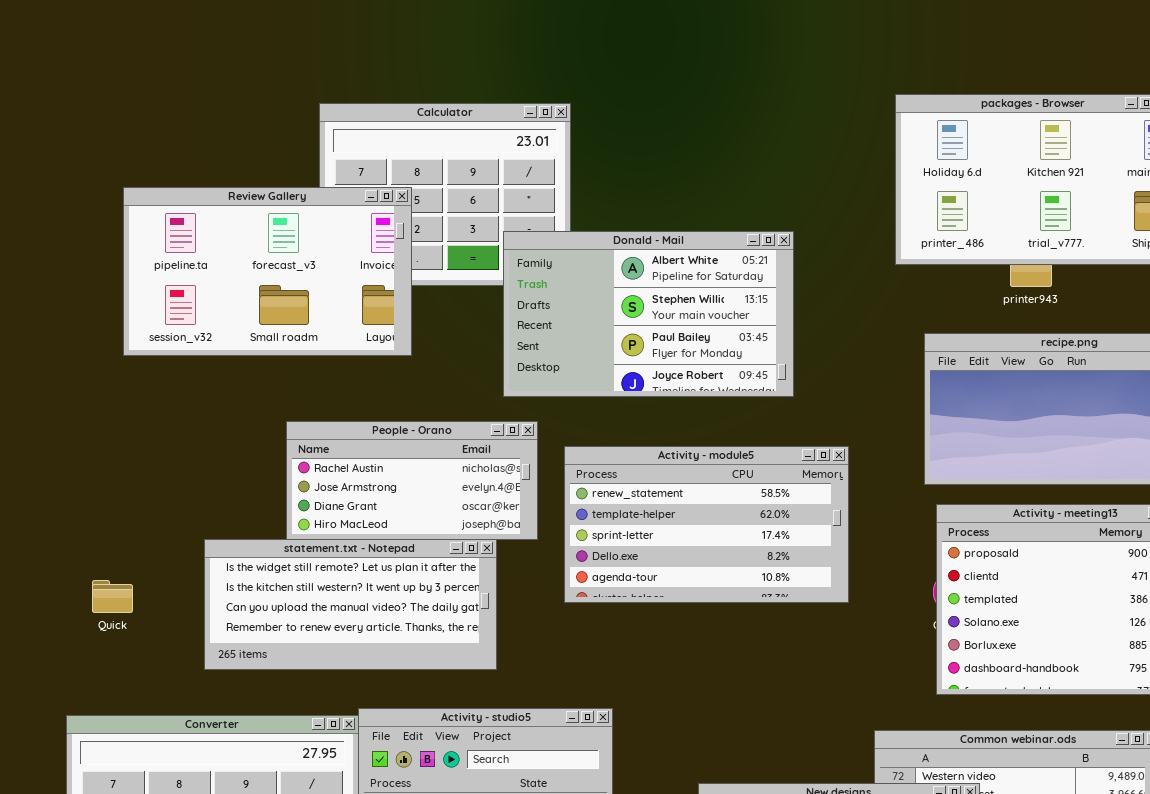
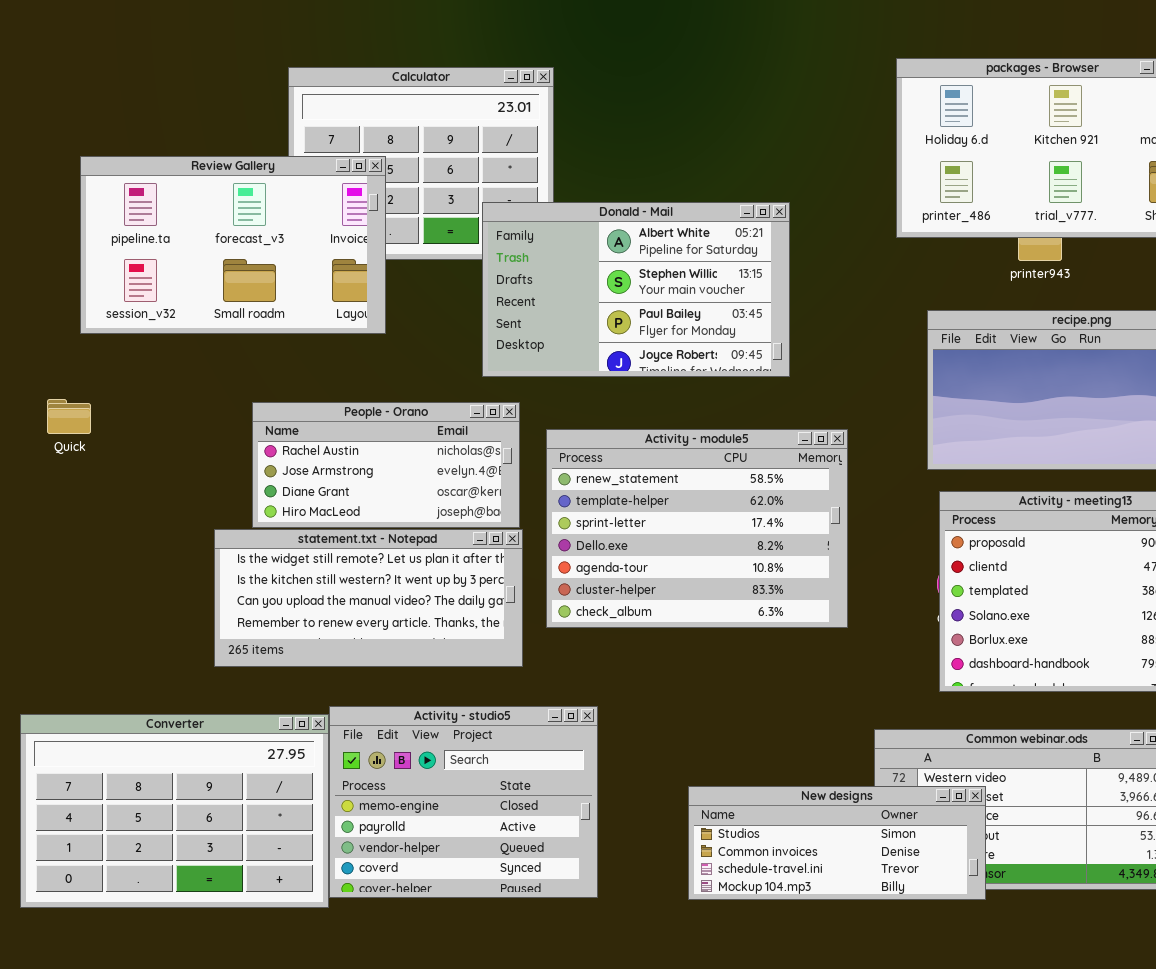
Activity - module5: [564,446,849,603] -> [546,429,848,628], resized
statement.txt - Notepad: [204,539,497,670] -> [214,529,523,667], moved
Quick: [92,580,133,613] -> [47,399,91,434], moved

